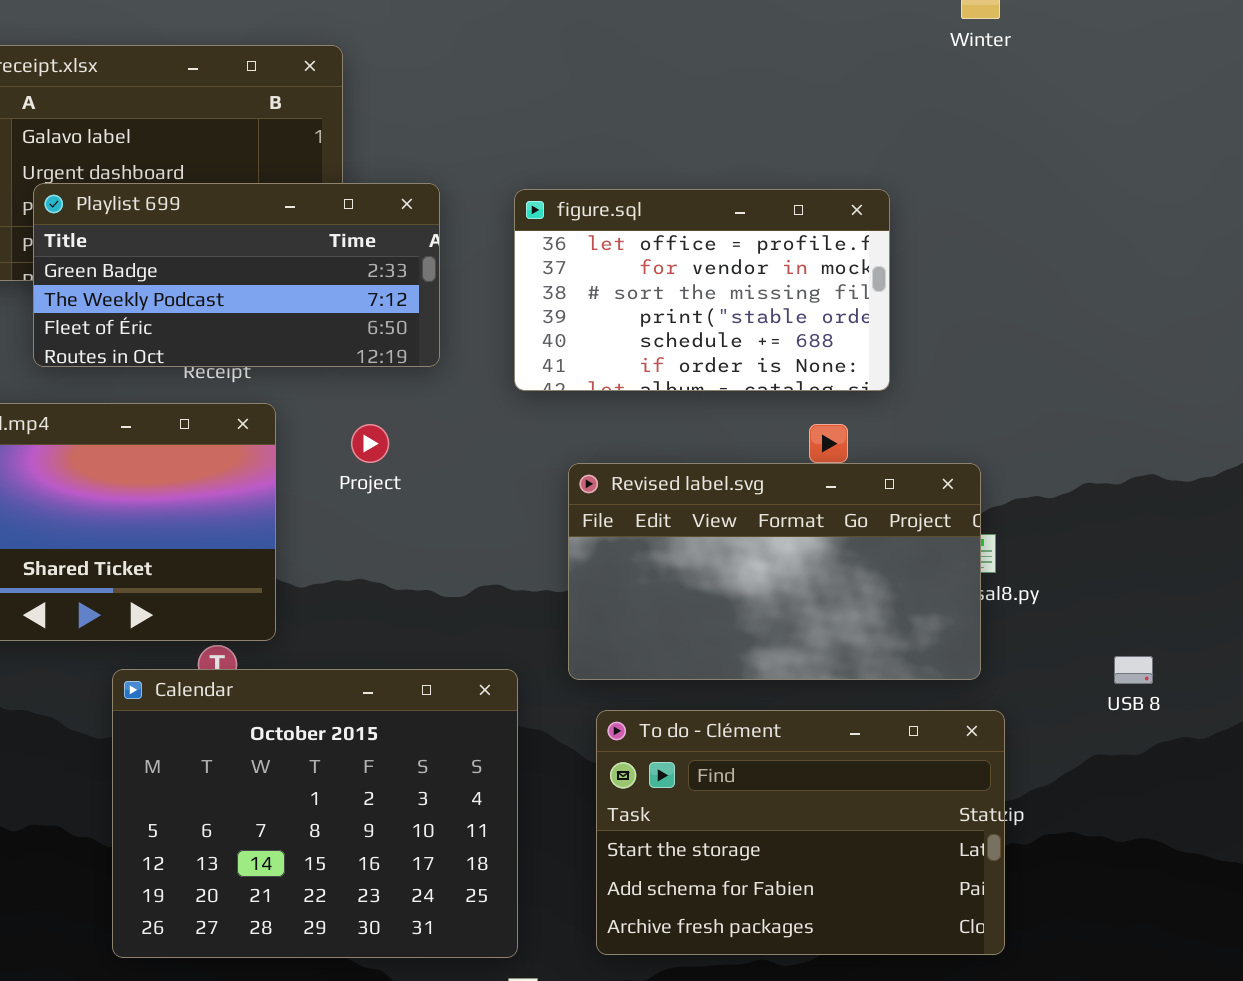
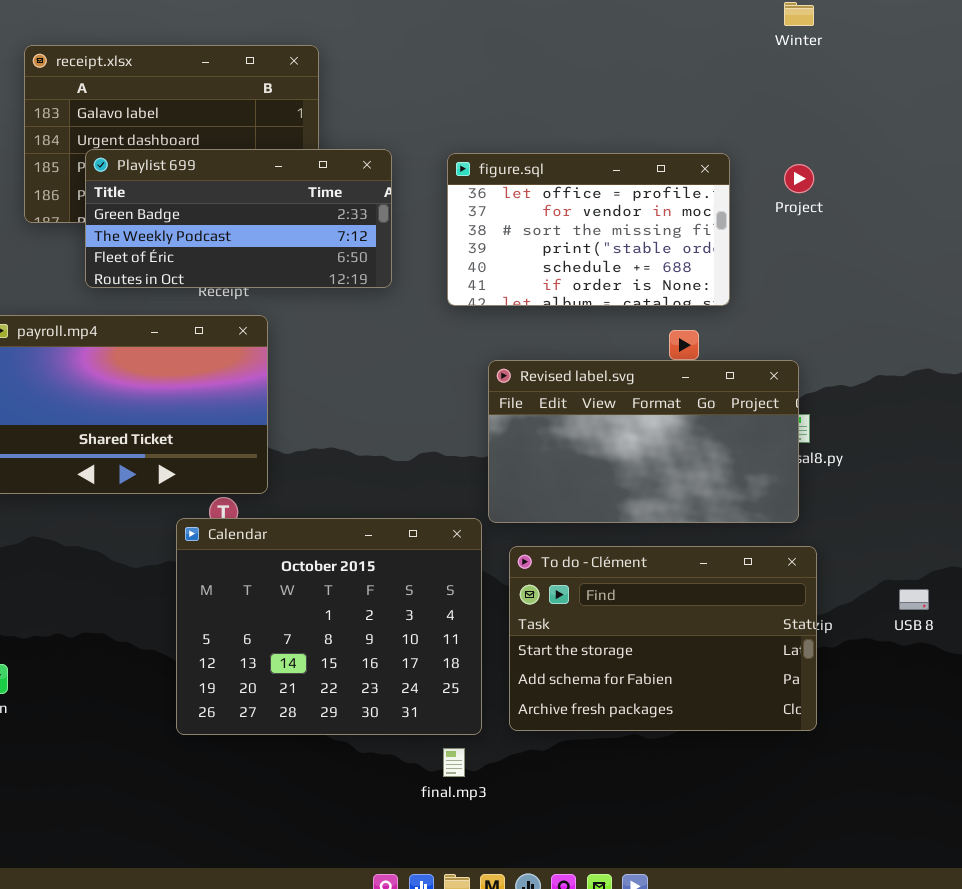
Project: [351,424,389,463] -> [784,164,814,193], moved
USB 8: [1114,656,1153,684] -> [899,589,929,610], moved
Calendar: [112,669,518,958] -> [176,518,482,735], moved

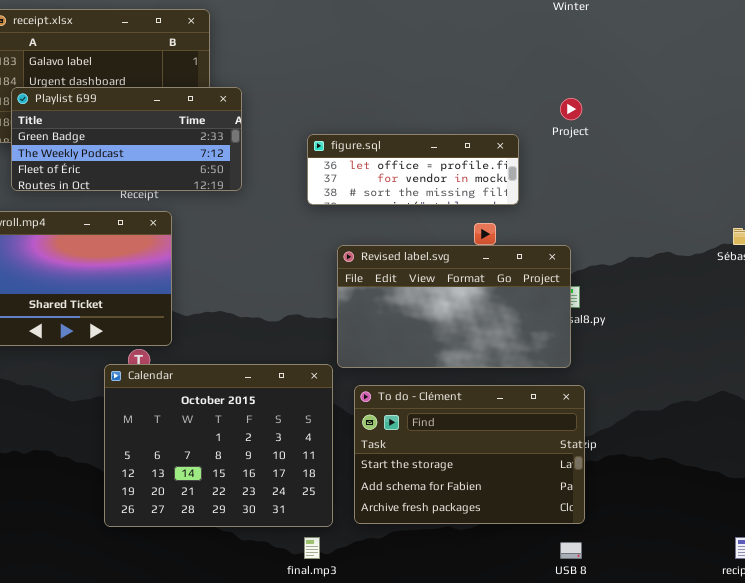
Playlist 699: [85,149,392,288] -> [11,87,242,191], moved
figure.sql: [447,153,730,306] -> [307,134,519,205], resized
USB 8: [899,589,929,610] -> [560,542,582,559], moved

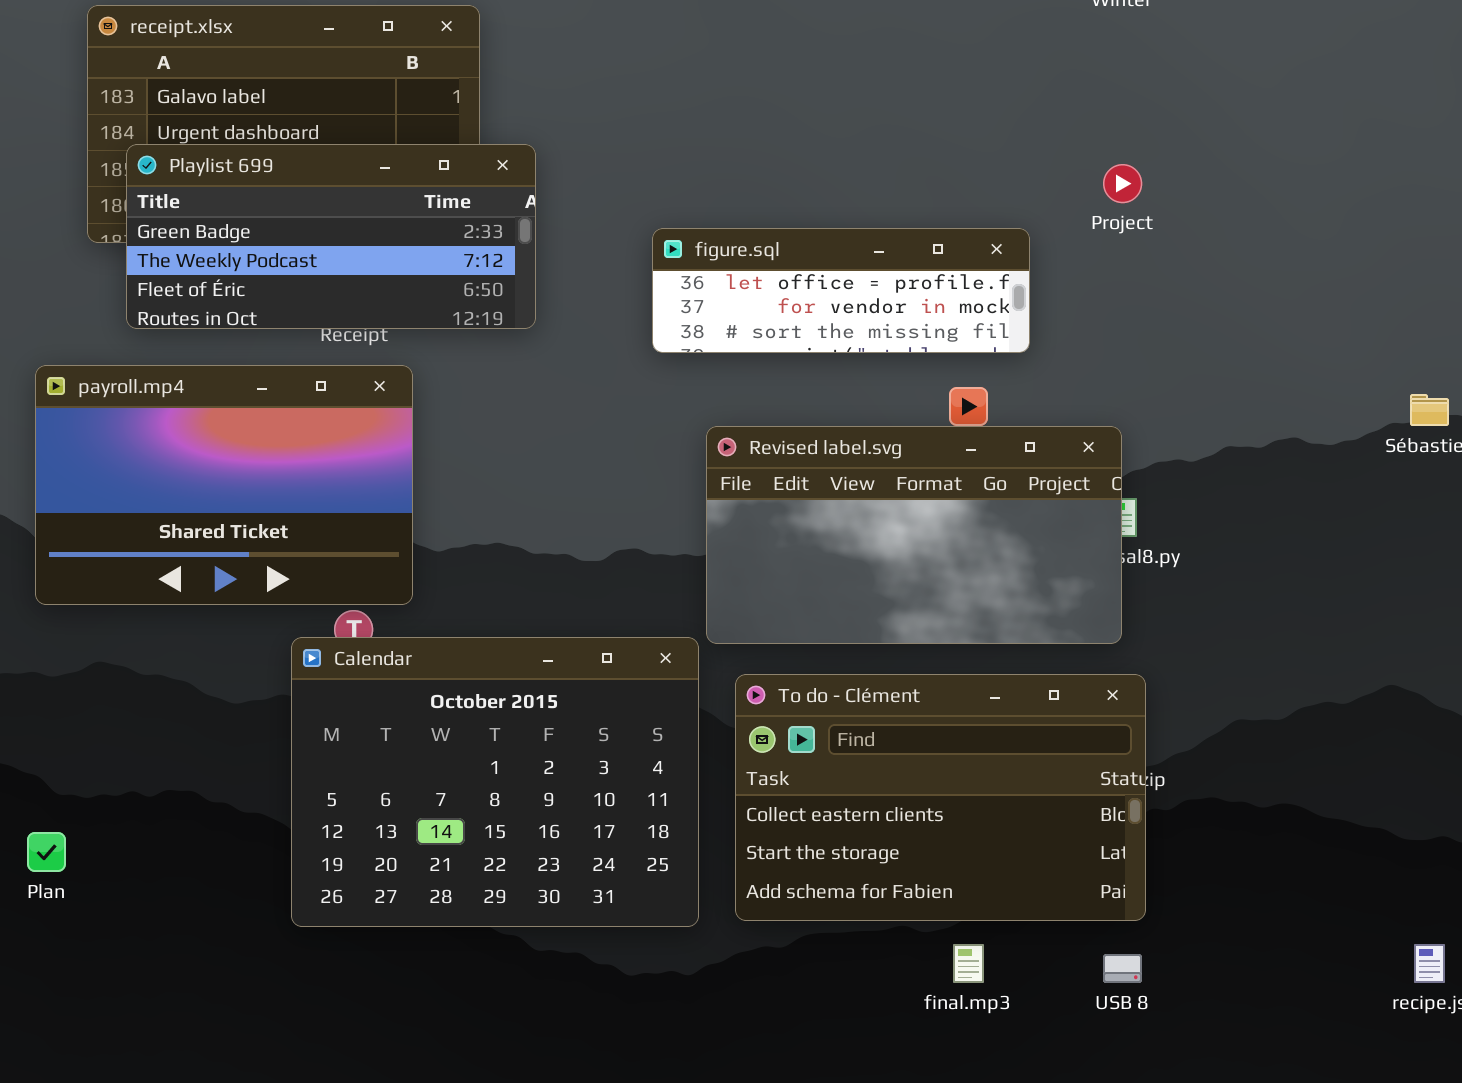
To do - Clément: [354,385,585,524] -> [735,674,1146,921], scrolled up 1 row
final.mp3: [304,537,320,559] -> [953,944,984,983], moved

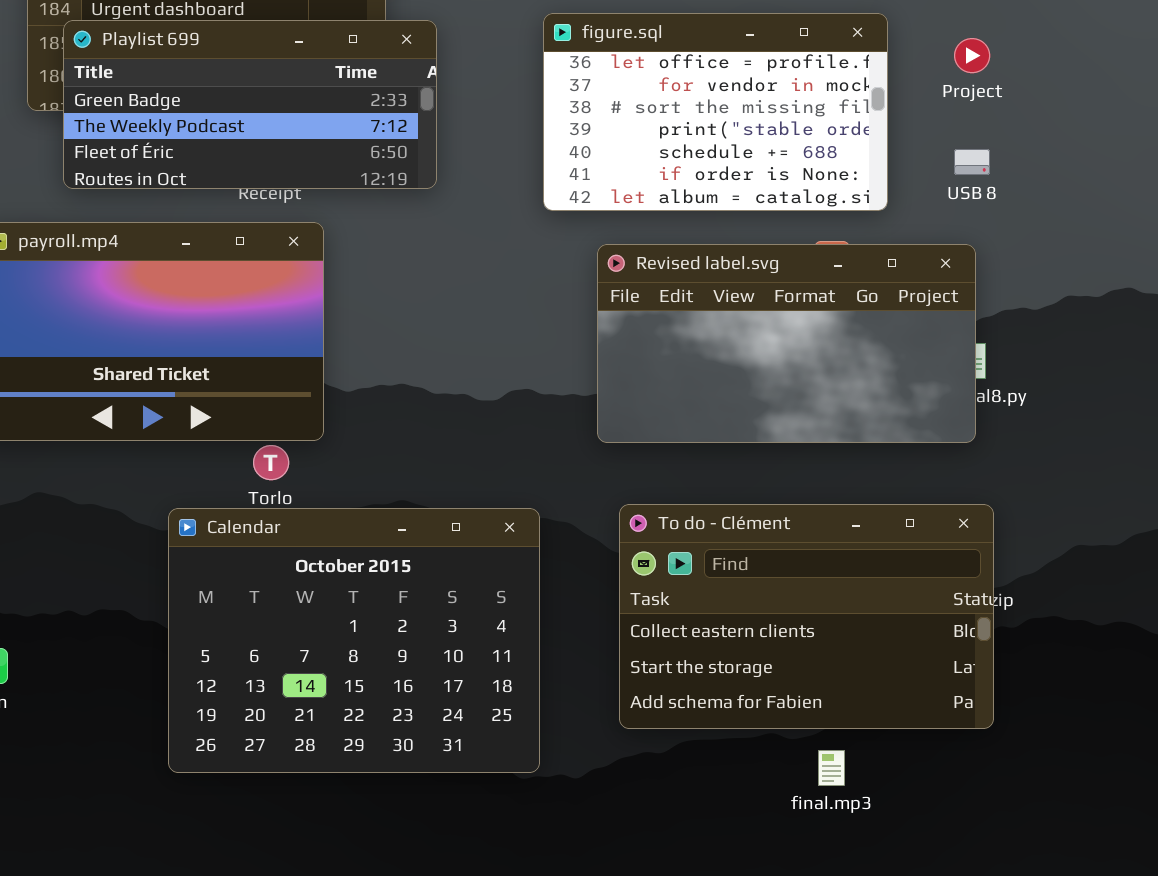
figure.sql: [652,228,1030,353] -> [543,13,888,211], resized
Revised label.svg: [706,426,1122,644] -> [597,244,976,443], moved
Calendar: [291,637,699,927] -> [168,508,540,773], moved
USB 8: [1103,954,1142,983] -> [954,149,990,175], moved

